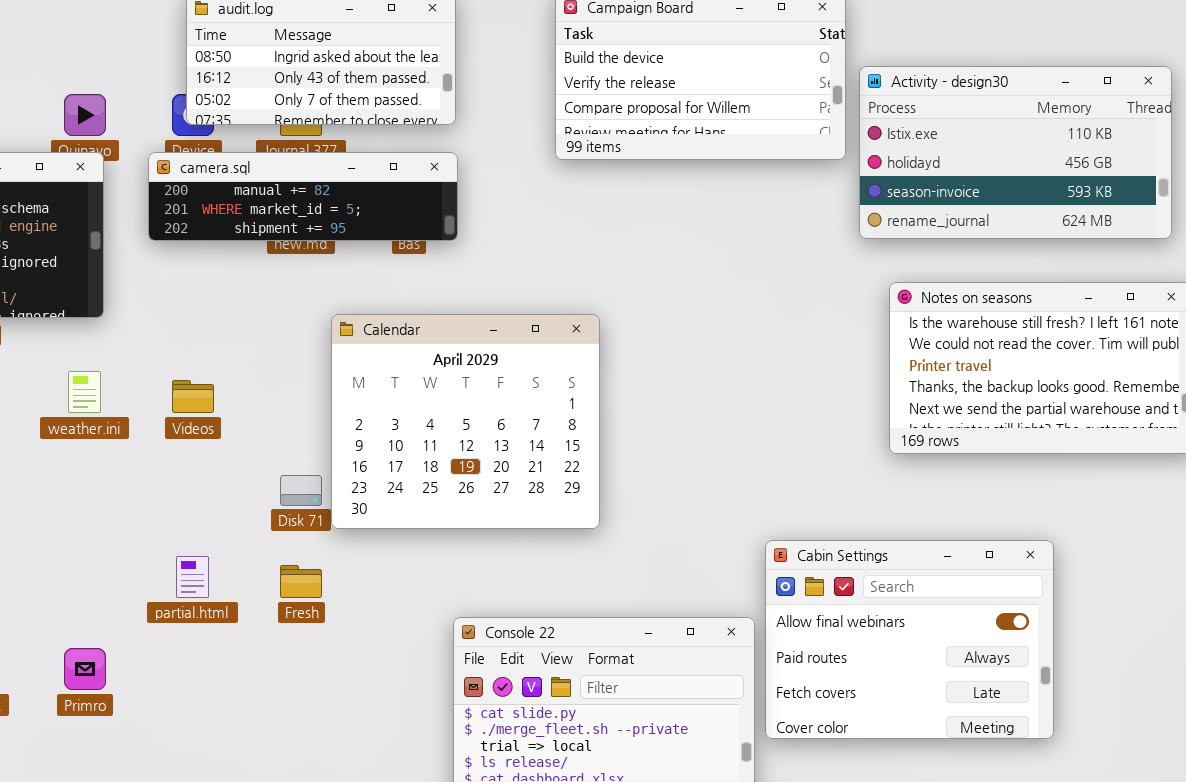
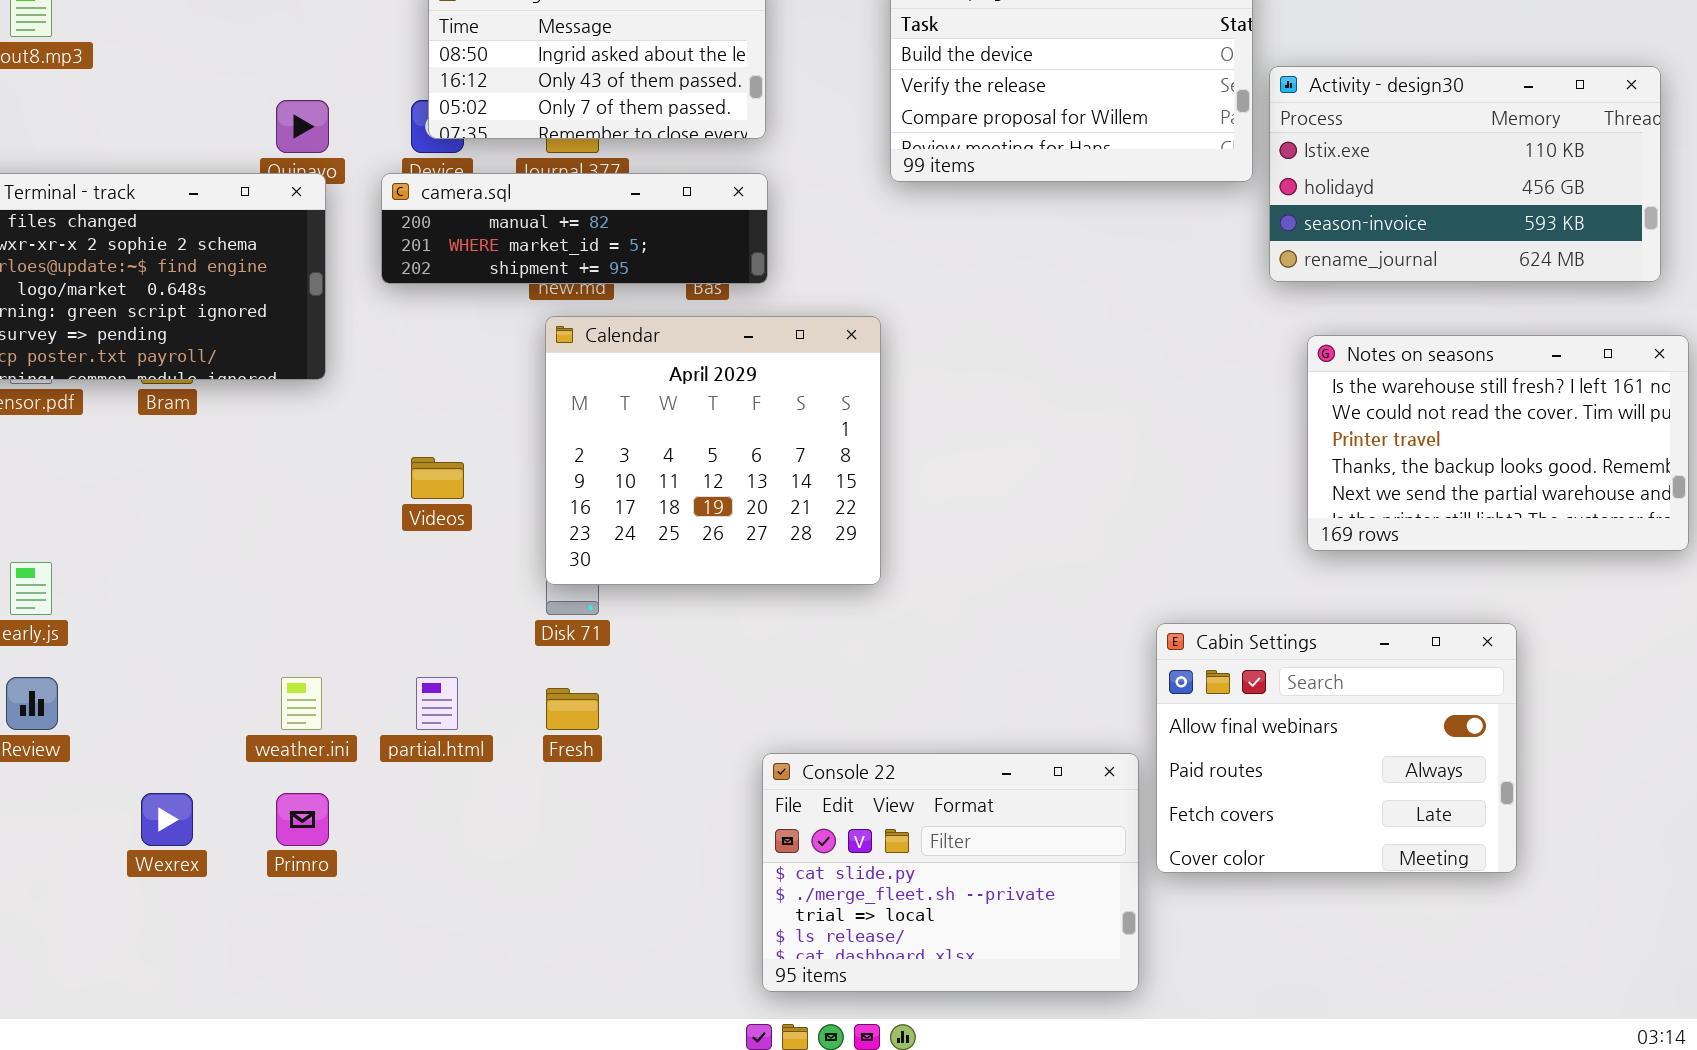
Calendar: [331,314,600,529] -> [545,316,881,585], moved
weather.ini: [68,371,101,413] -> [281,677,322,730], moved
Cabin Settings: [765,540,1054,739] -> [1156,623,1517,873], moved

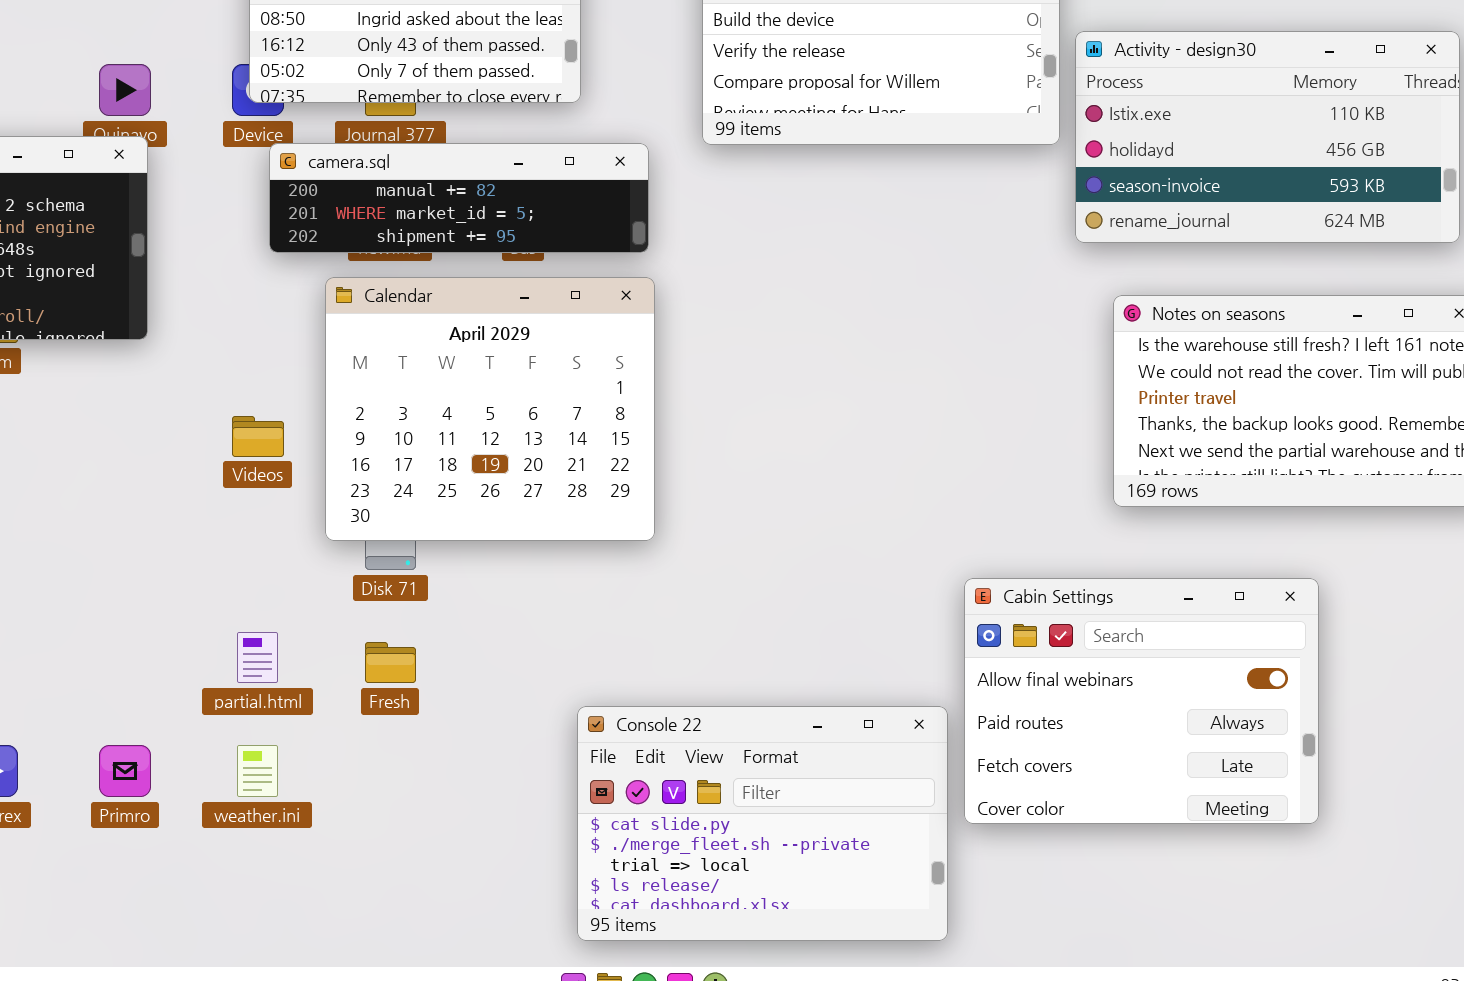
camera.sql: [381,173,768,284] -> [269,143,649,253], moved
Calendar: [545,316,881,585] -> [325,277,655,541], moved
weather.ini: [281,677,322,730] -> [237,745,278,797], moved

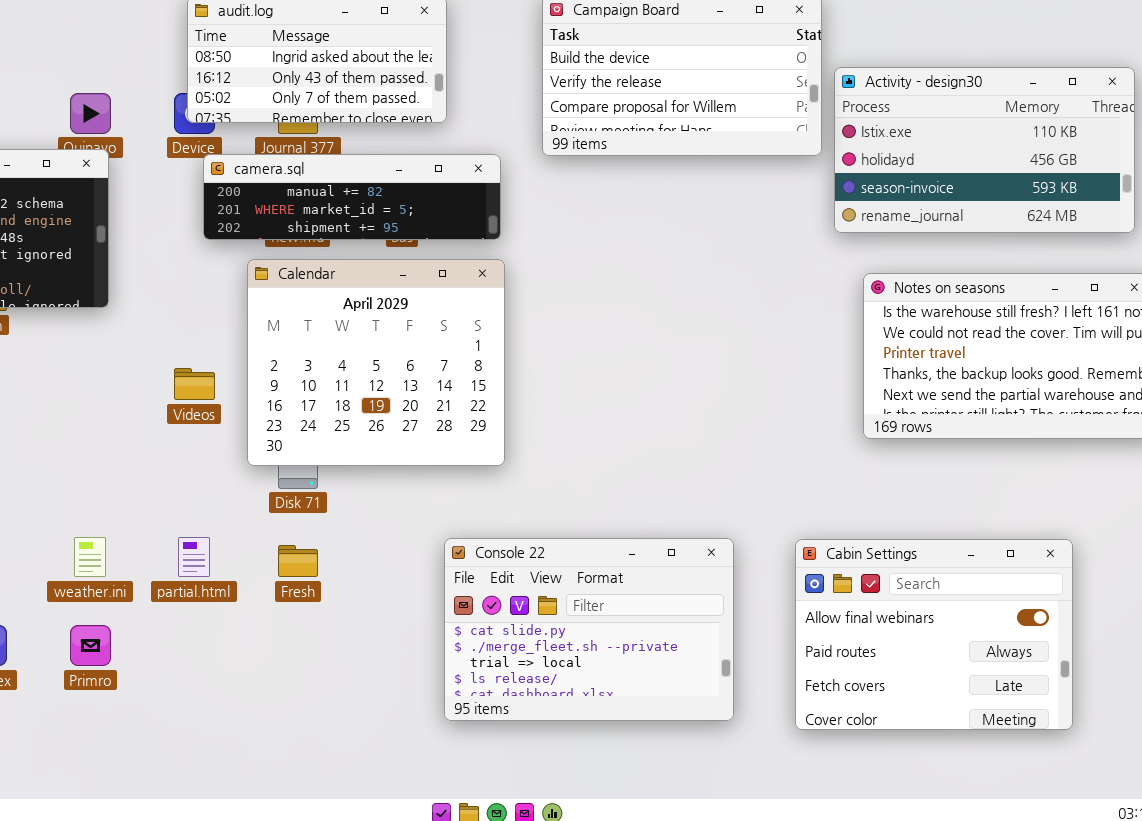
Cabin Settings: [964,578,1319,824] -> [795,539,1073,730], moved
Console 22: [577,706,948,941] -> [444,538,734,721], moved
weather.ini: [237,745,278,797] -> [74,537,106,577], moved

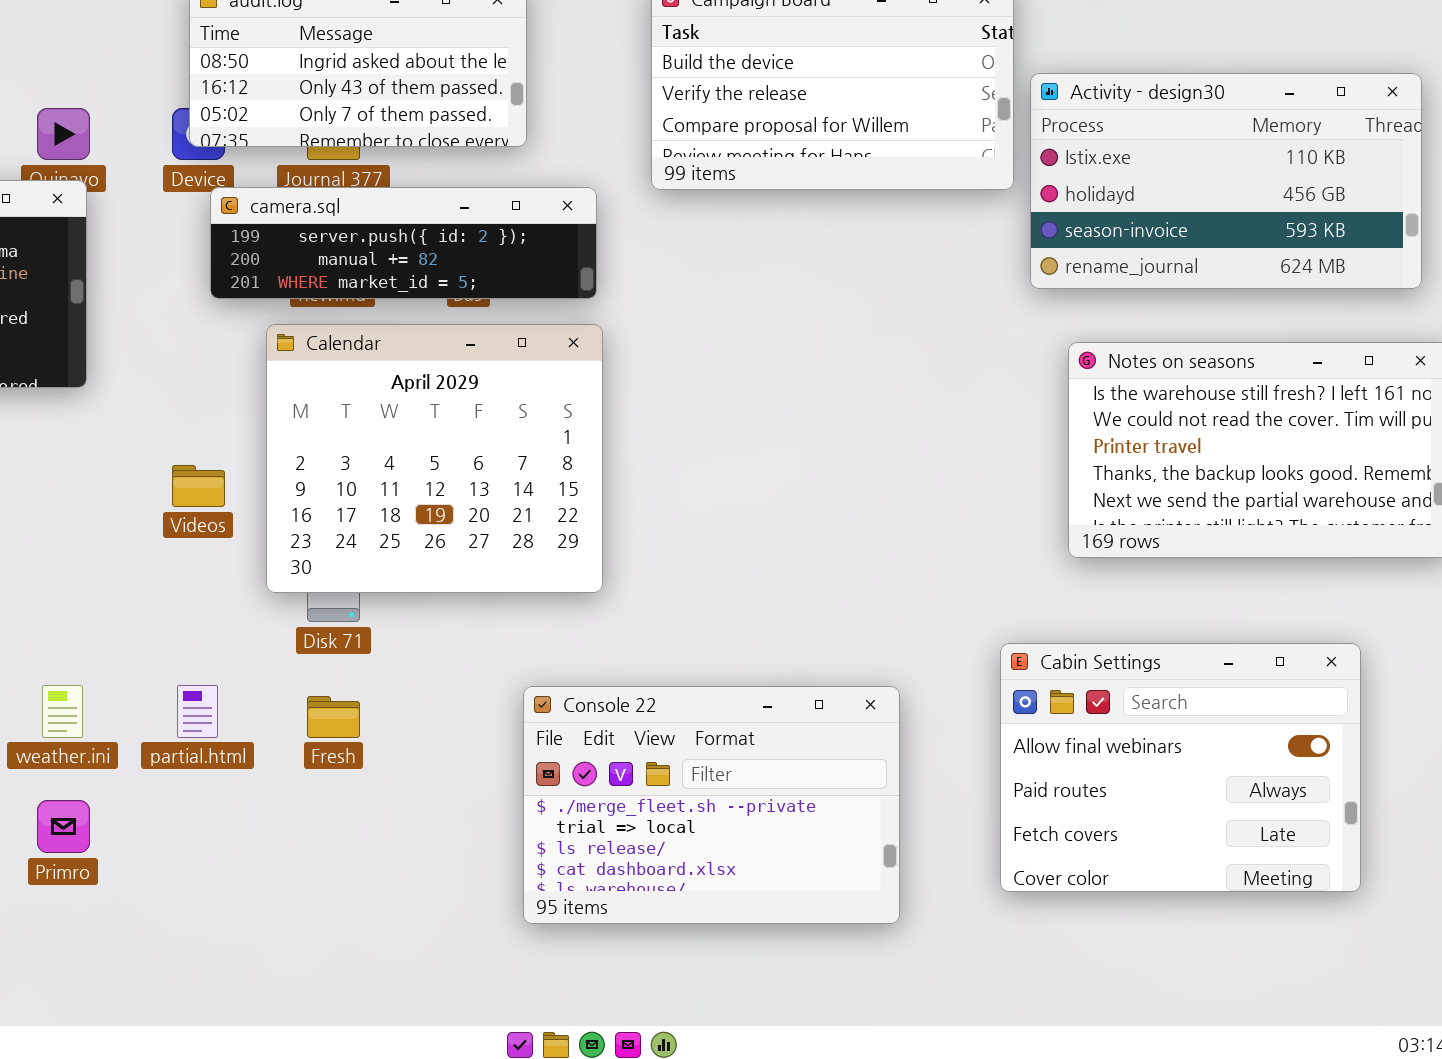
camera.sql: [203,154,501,240] -> [210,187,597,299], scrolled up 1 row
Console 22: [444,538,734,721] -> [523,686,900,924], scrolled down 1 row
Cabin Settings: [795,539,1073,730] -> [1000,643,1361,892], moved

